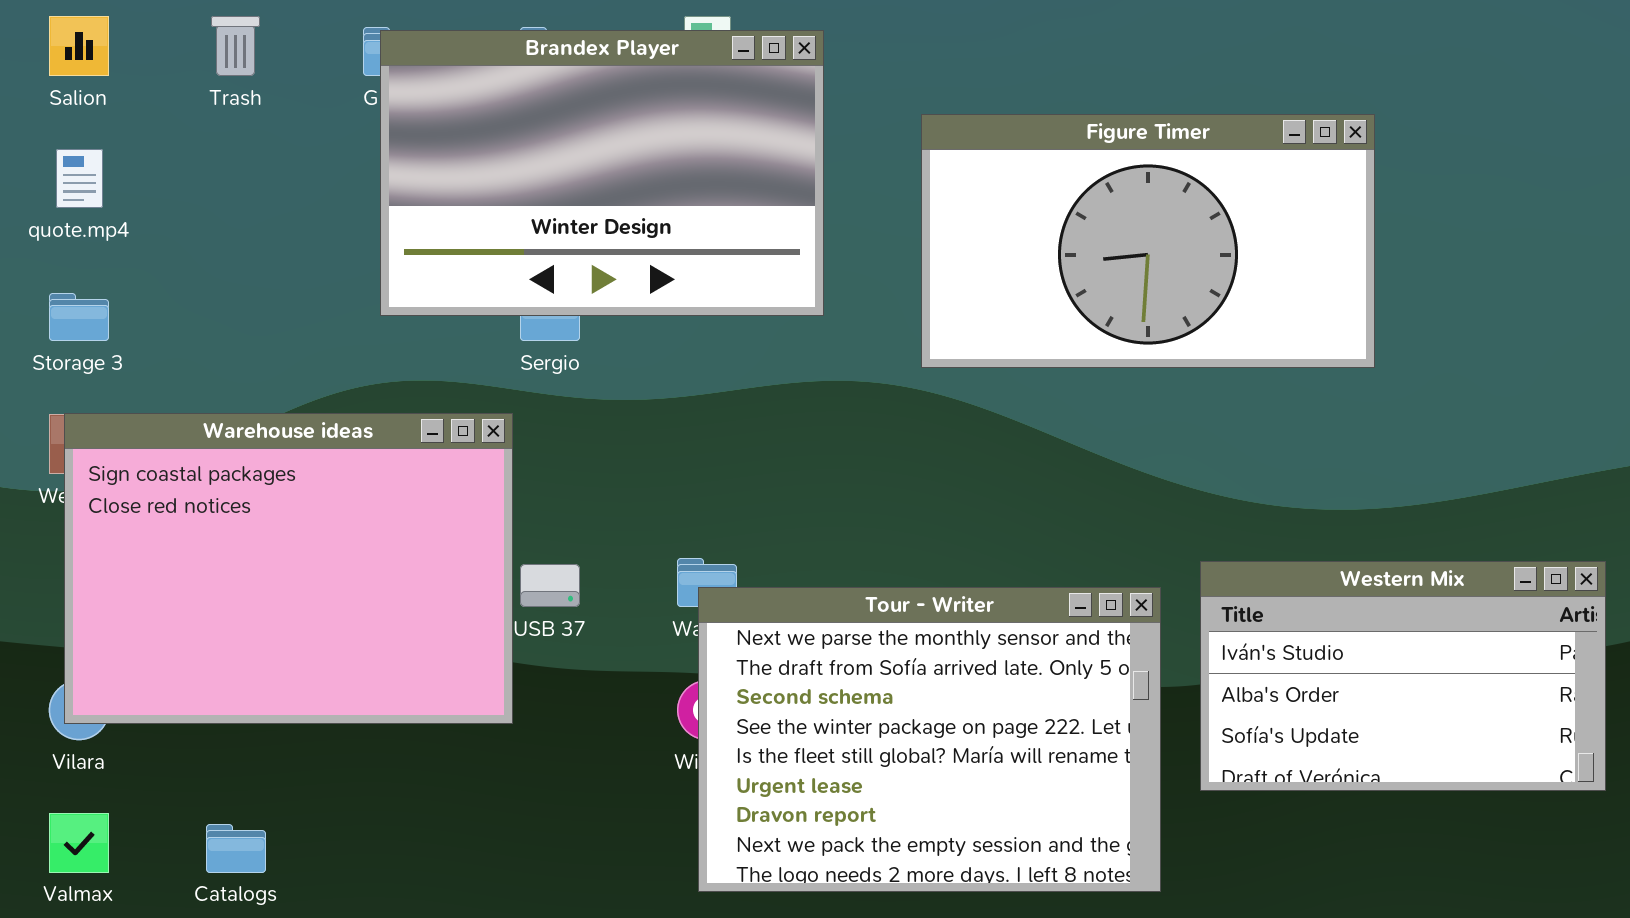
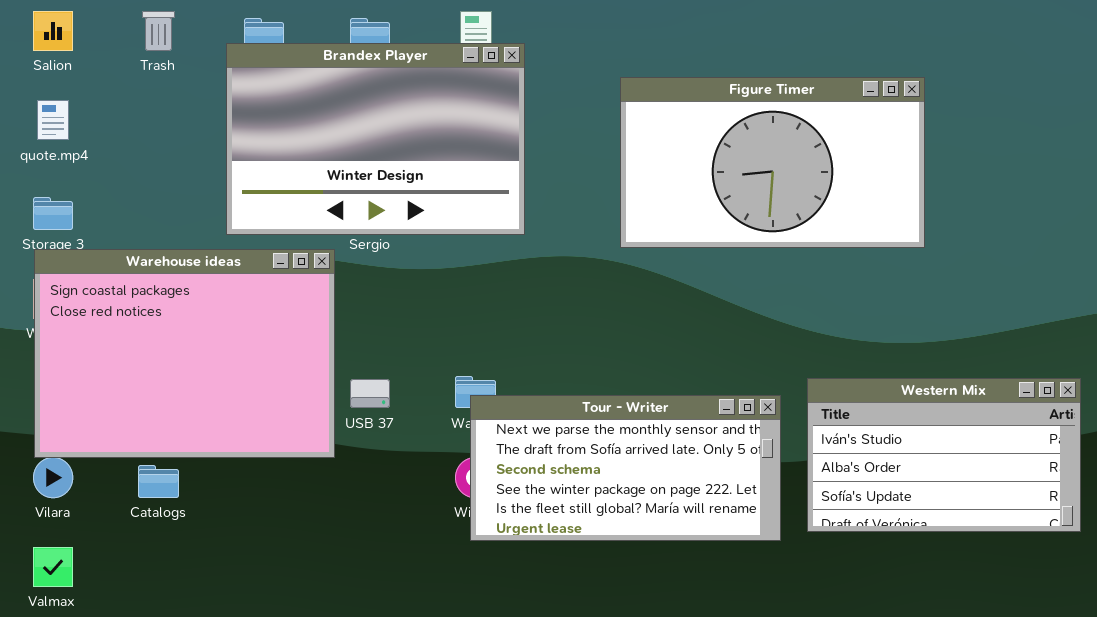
Brandex Player: [380,30,824,316] -> [226,43,525,235], moved
Warehouse ideas: [64,413,513,724] -> [34,249,335,458], moved
Tour - Writer: [698,587,1161,892] -> [470,395,781,541], resized
Catalogs: [206,824,266,873] -> [138,465,179,498], moved

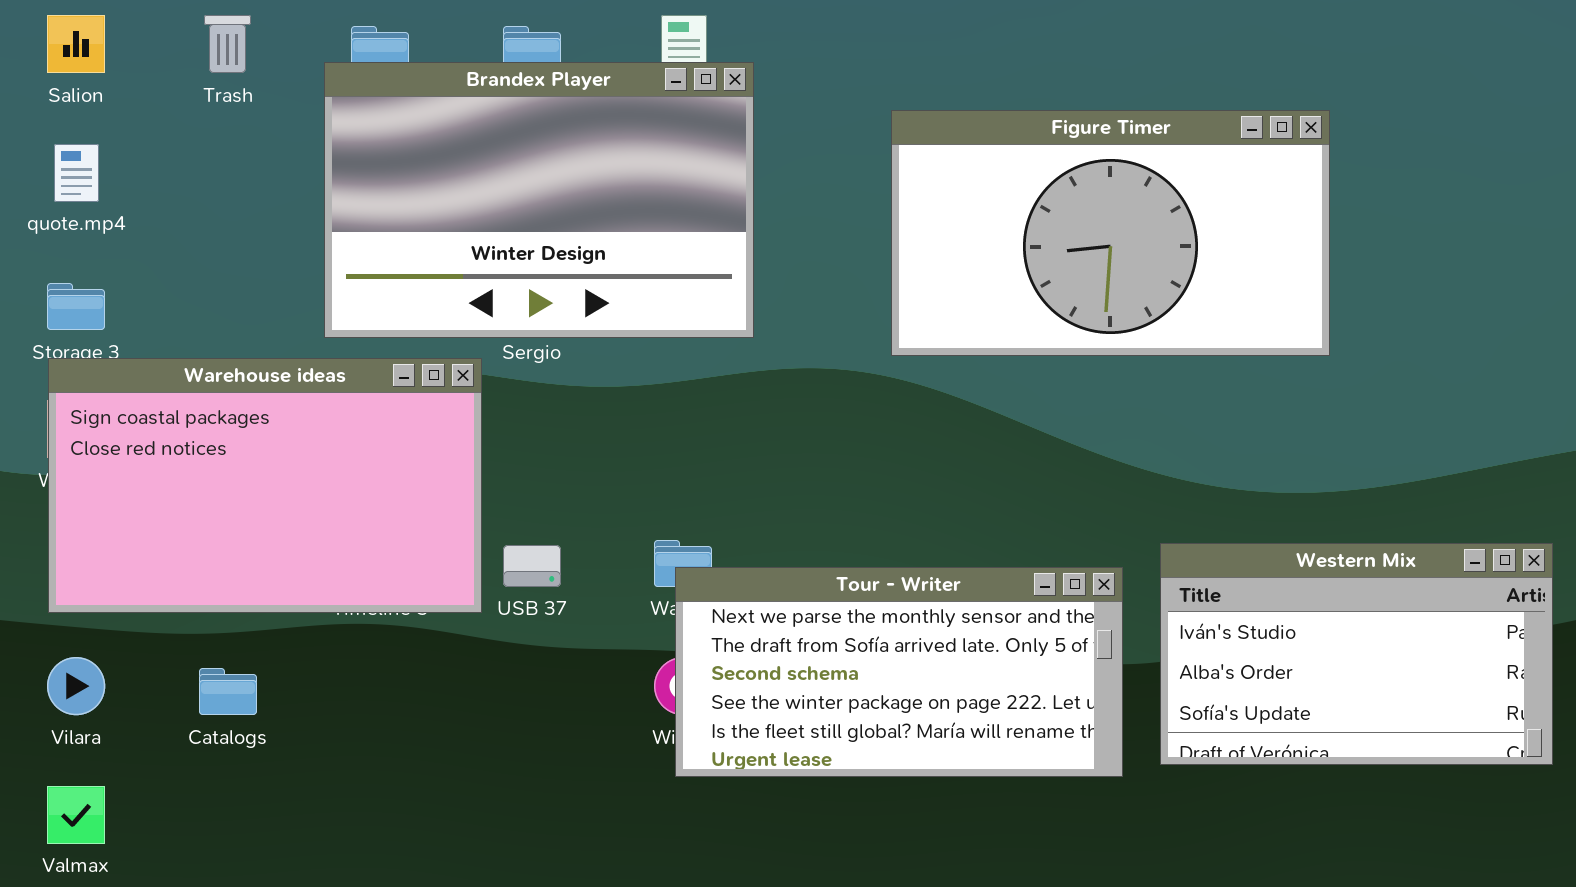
Warehouse ideas: [34,249,335,458] -> [48,358,482,613], resized

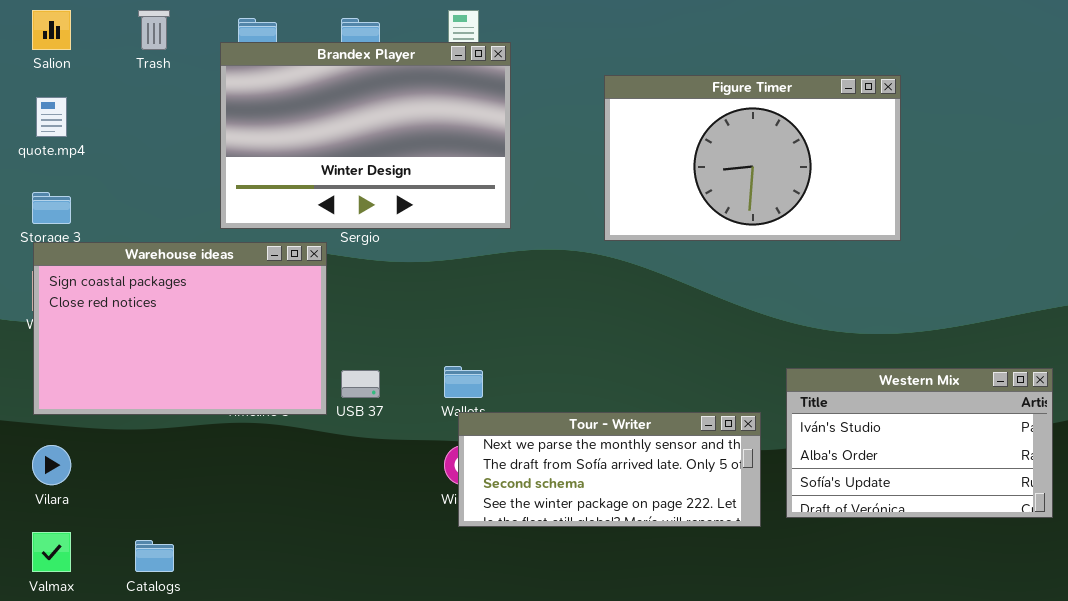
Tour - Writer: [675,567,1123,777] -> [458,412,761,527], resized
Catalogs: [199,668,257,715] -> [135,540,174,572], moved

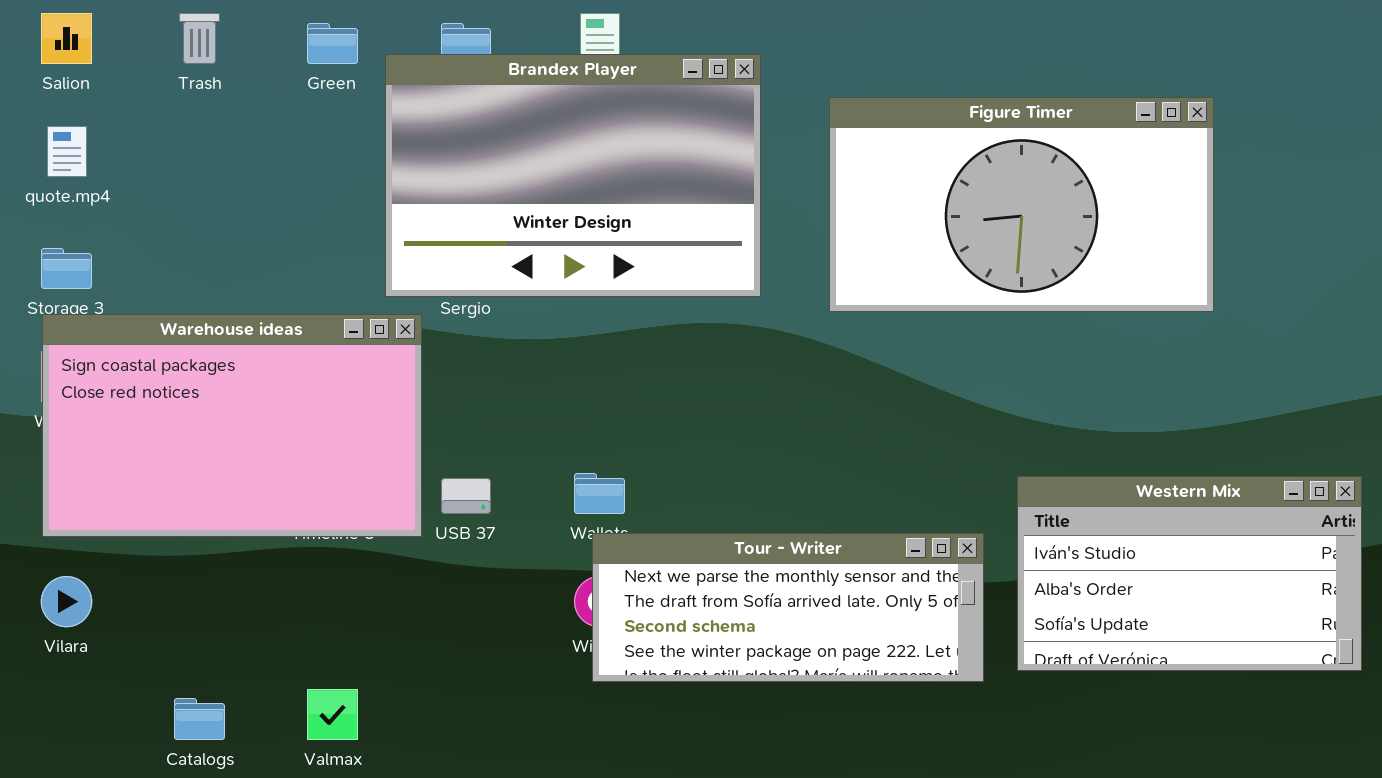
Brandex Player: [220,42,511,229] -> [385,54,761,297], moved
Figure Timer: [604,75,901,241] -> [829,97,1214,312], moved
Valmax: [32,532,71,572] -> [307,689,358,740], moved

